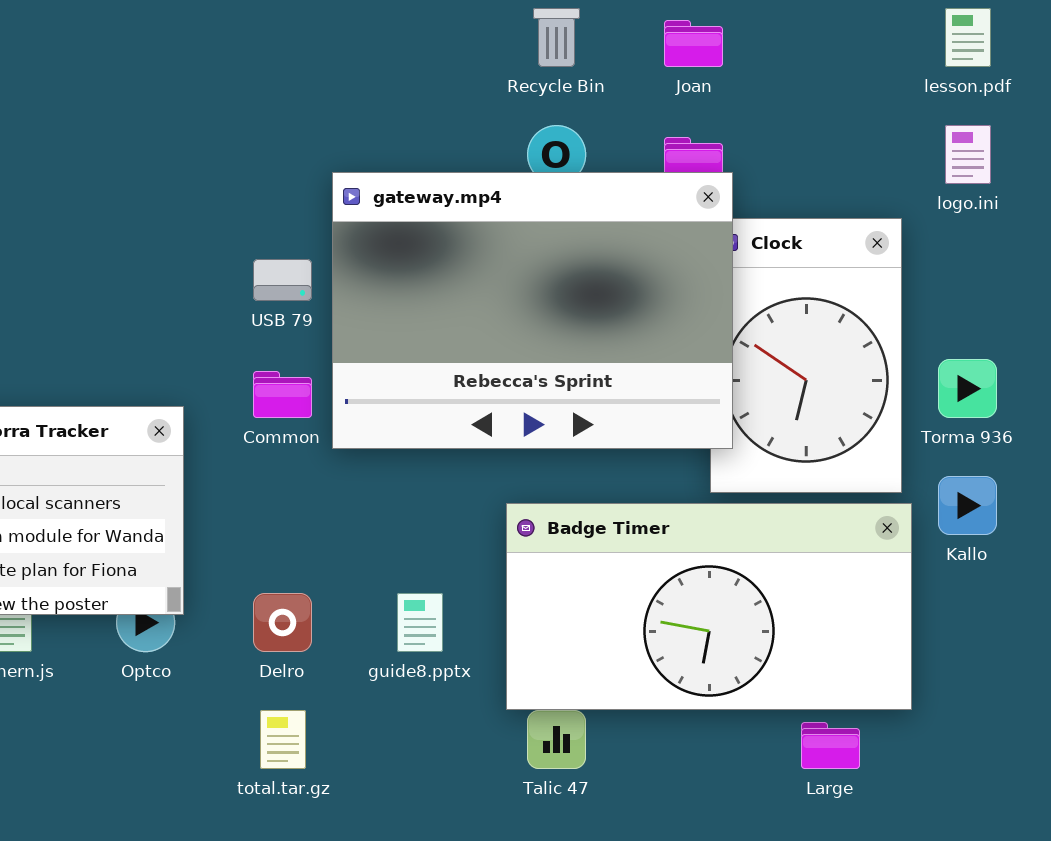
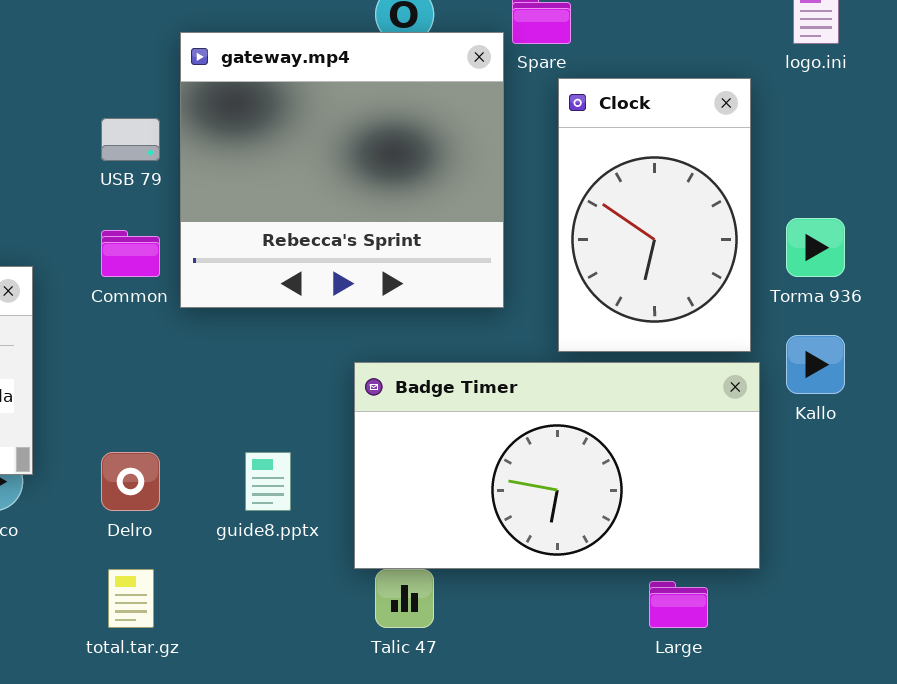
gateway.mp4: [332,172,733,449] -> [180,32,504,308], resized

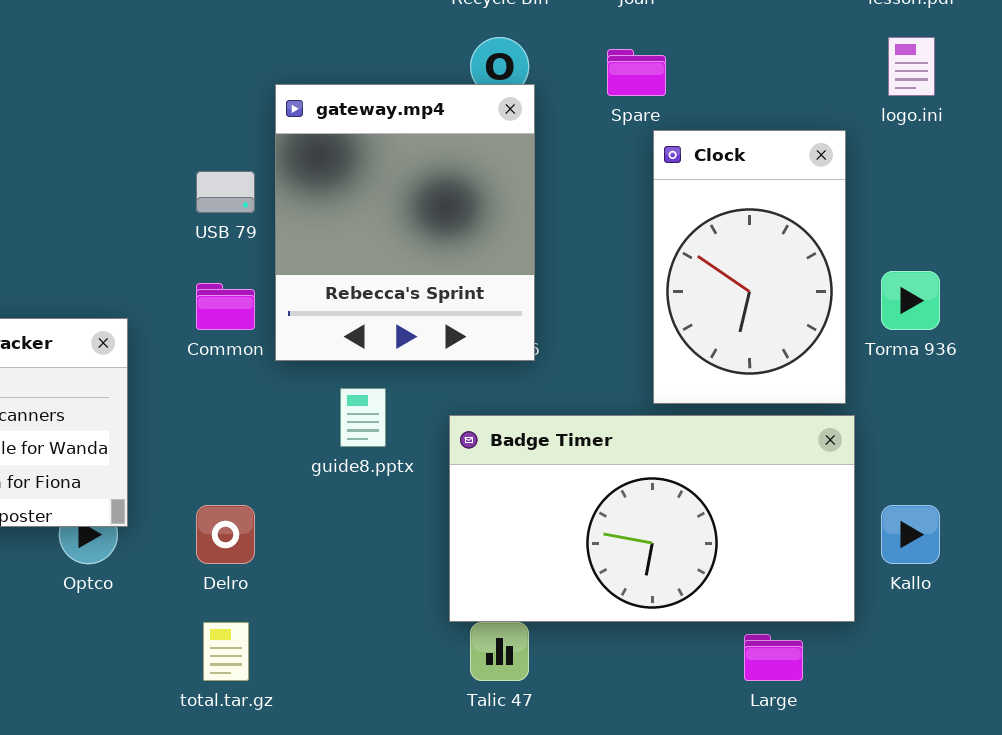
gateway.mp4: [180,32,504,308] -> [275,84,535,361], resized
Kallo: [786,335,845,394] -> [881,505,940,564], moved
guide8.pptx: [245,452,291,511] -> [340,388,386,447], moved

